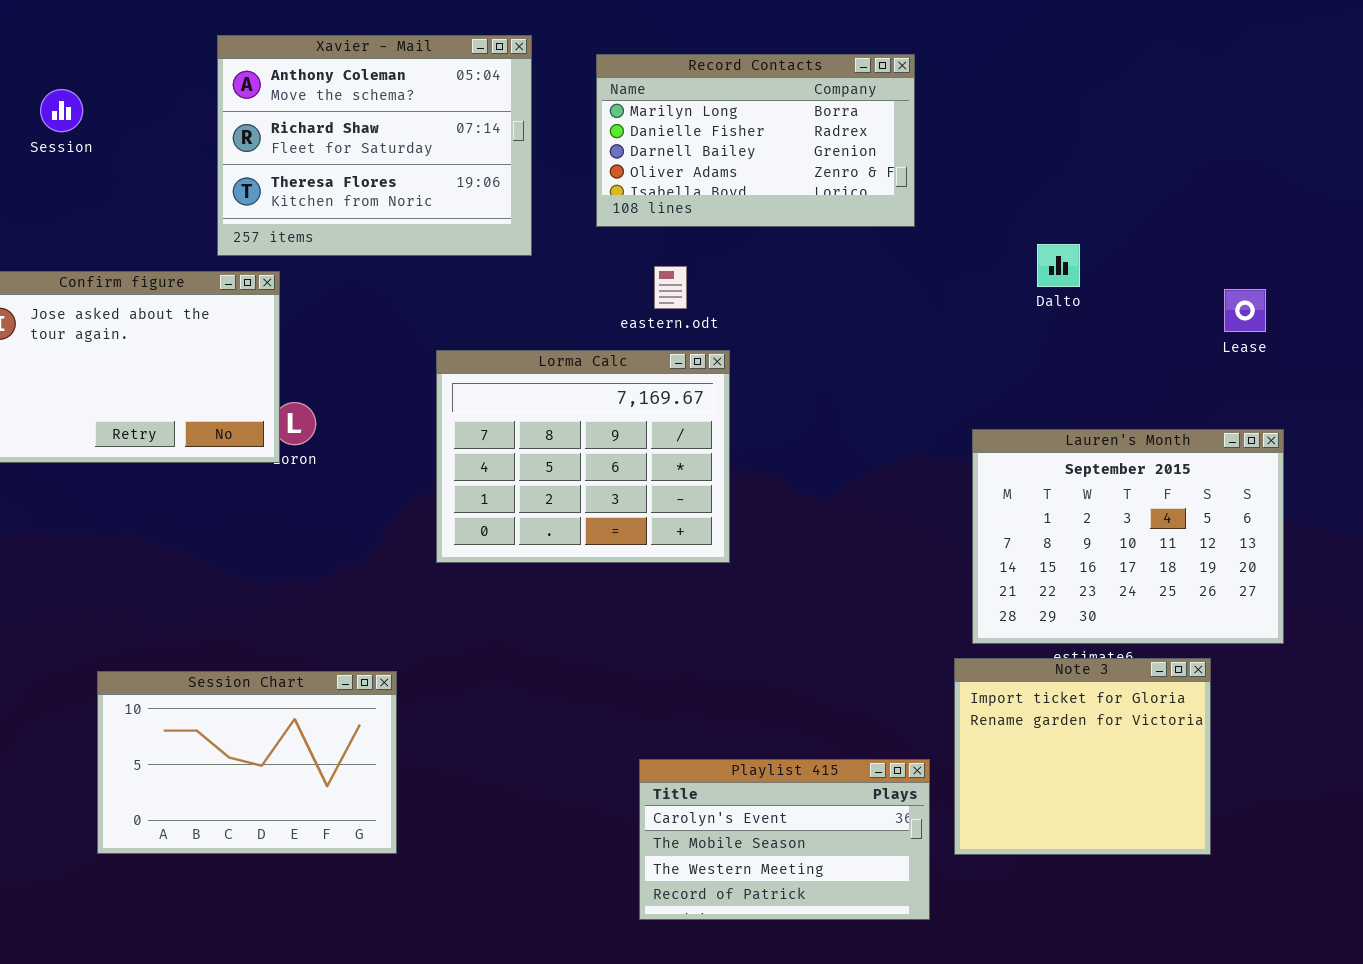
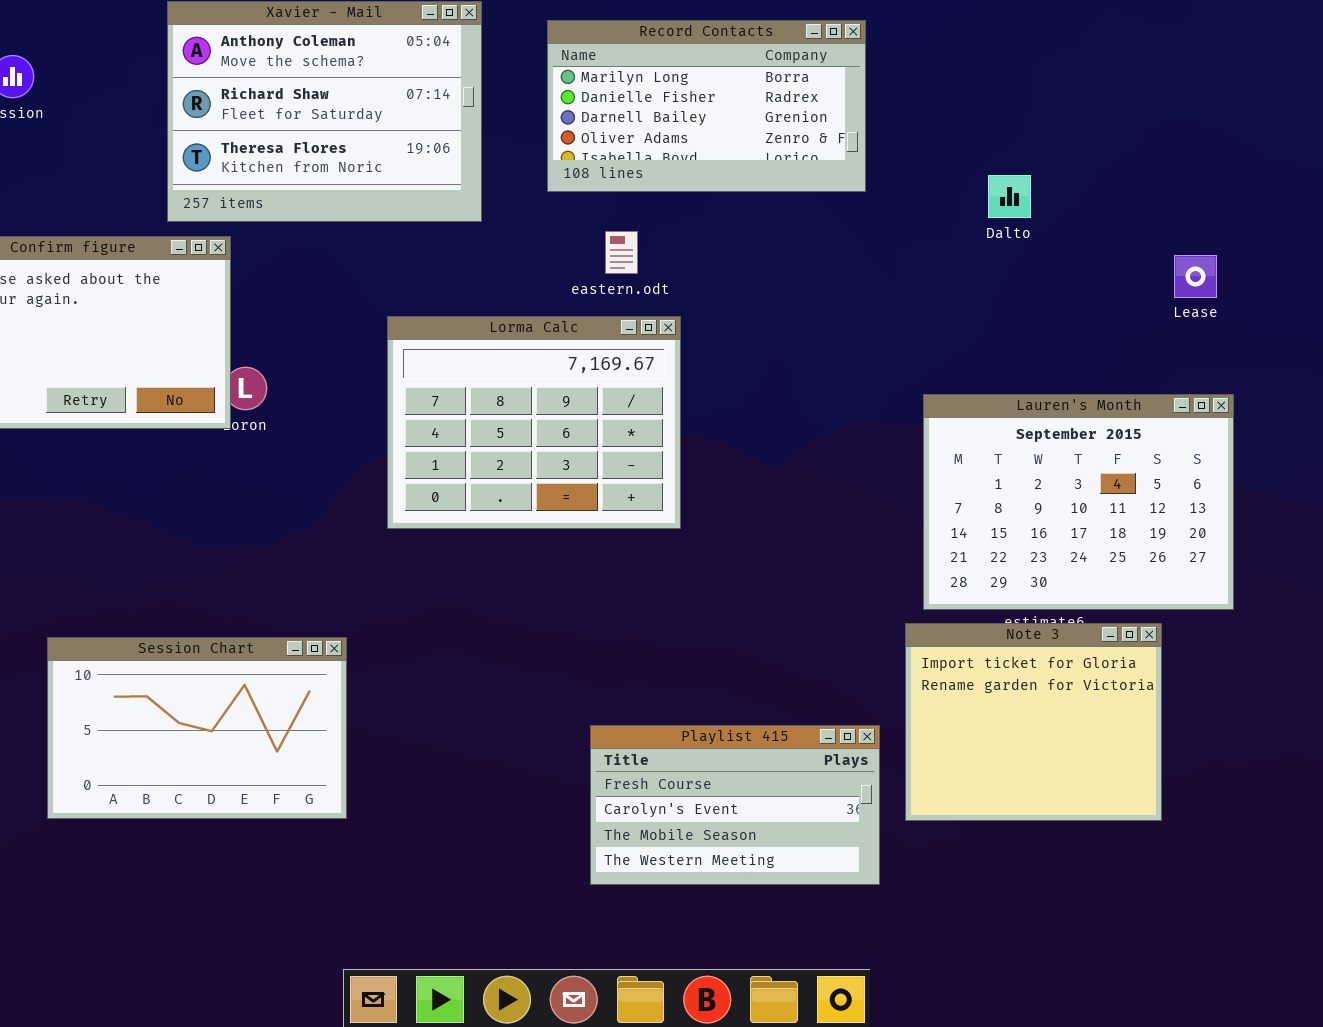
Dalto: [1037,244,1080,287] -> [988,175,1031,218], moved
Playlist 415: [639,759,930,920] -> [590,725,880,885], scrolled up 1 row

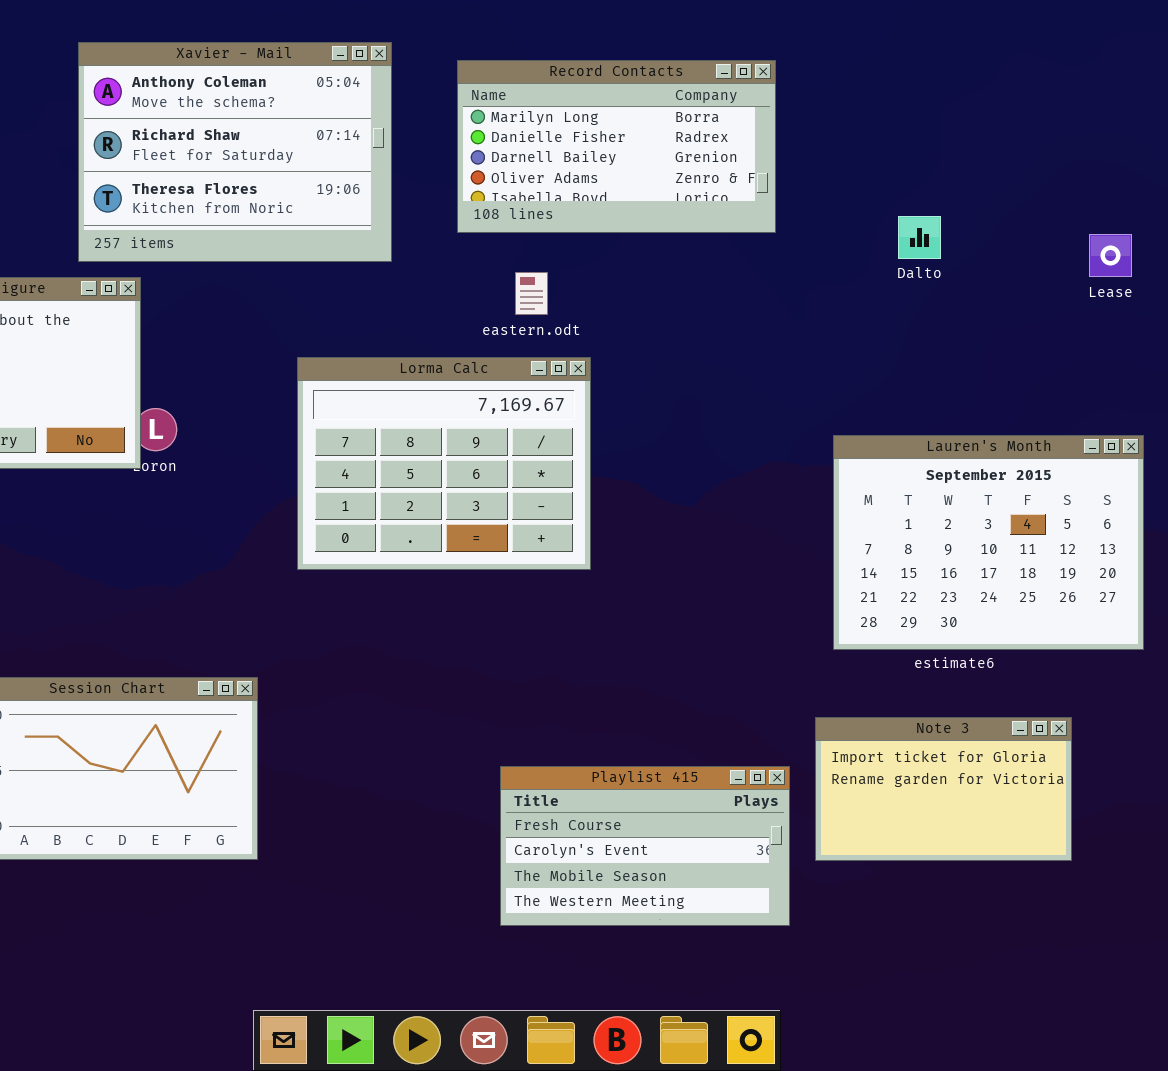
Lease: [1174,255,1217,298] -> [1089,234,1132,277], moved
Note 3: [905,623,1162,821] -> [815,717,1072,861], resized

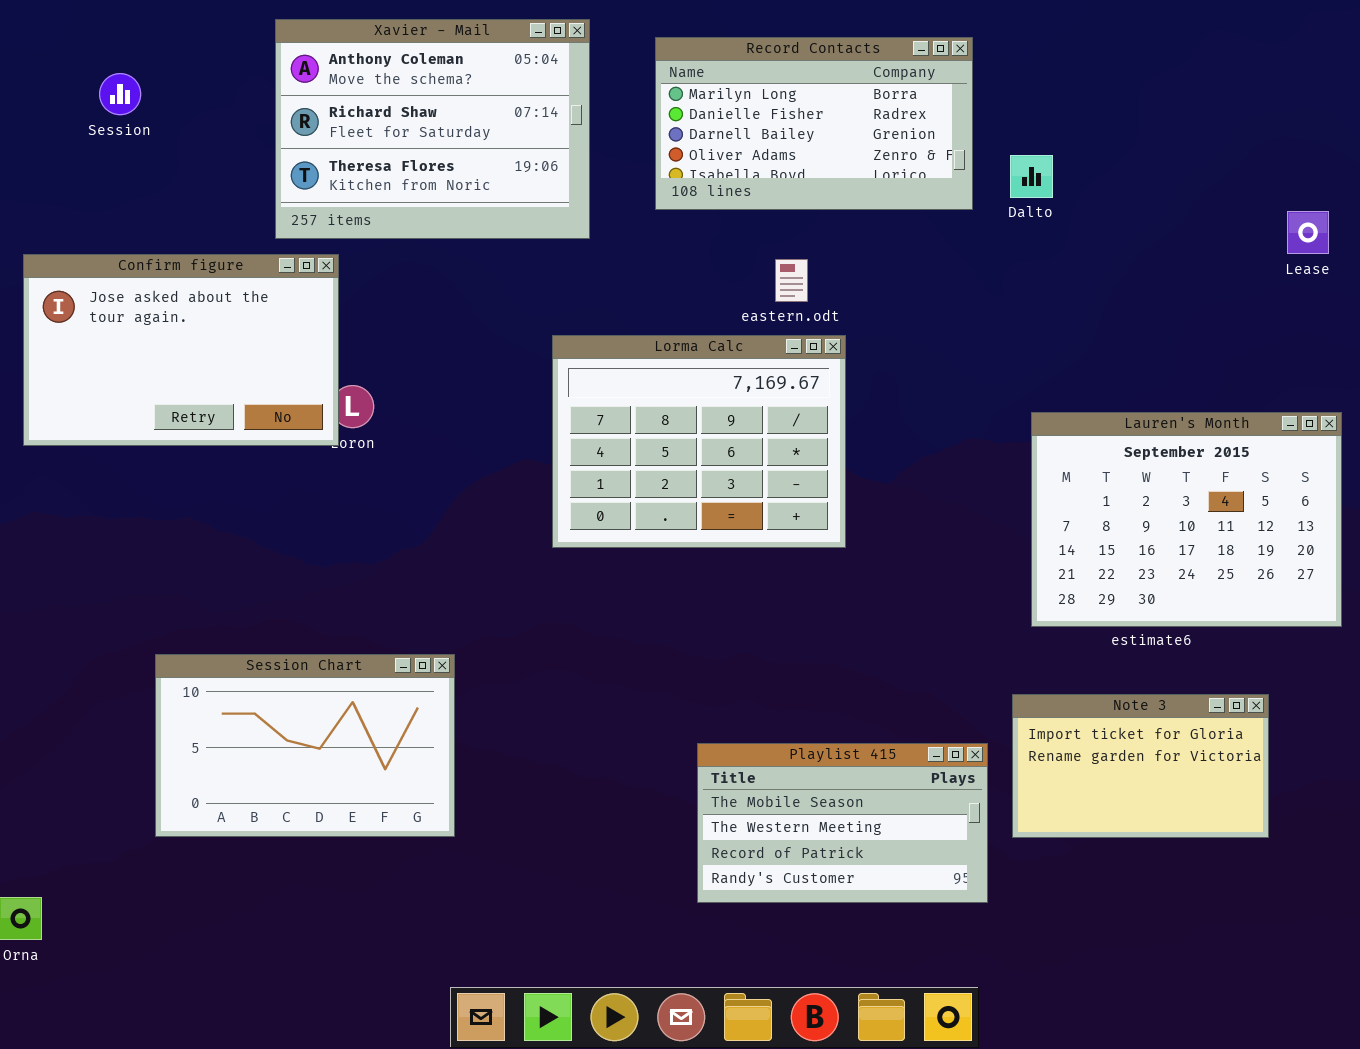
Dalto: [898,216,941,259] -> [1010,155,1053,198], moved
eastern.odt: [515,272,548,315] -> [775,259,808,302], moved
Lorma Calc: [297,357,591,570] -> [552,335,846,548], moved
Playlist 415: [500,766,790,926] -> [697,743,988,903], scrolled down 2 rows

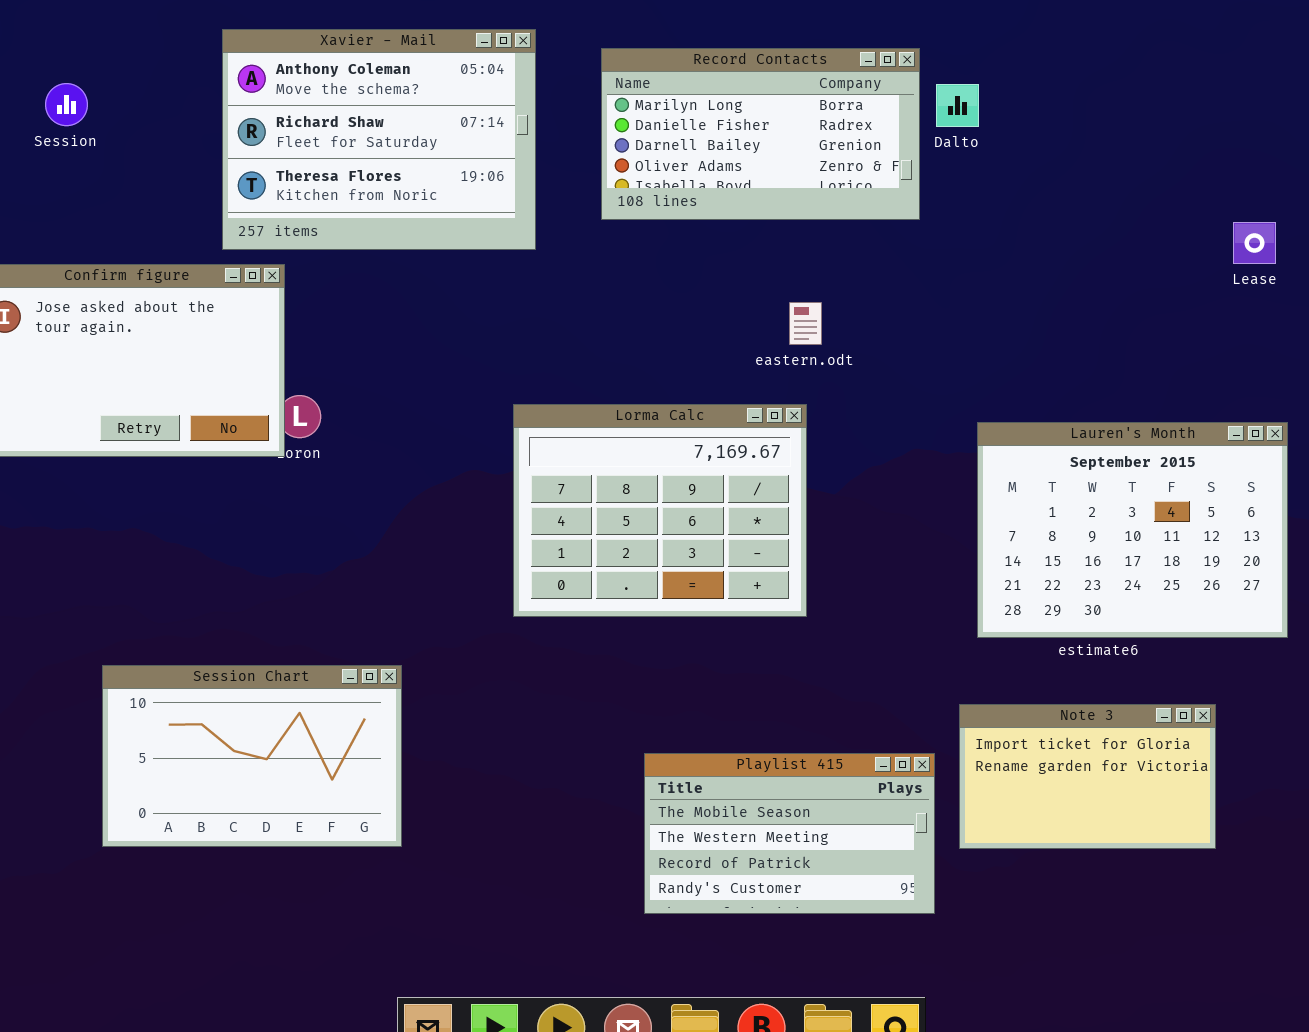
Dalto: [1010,155,1053,198] -> [936,84,979,127], moved
eastern.odt: [775,259,808,302] -> [789,302,822,345], moved
Lorma Calc: [552,335,846,548] -> [513,404,807,617], moved

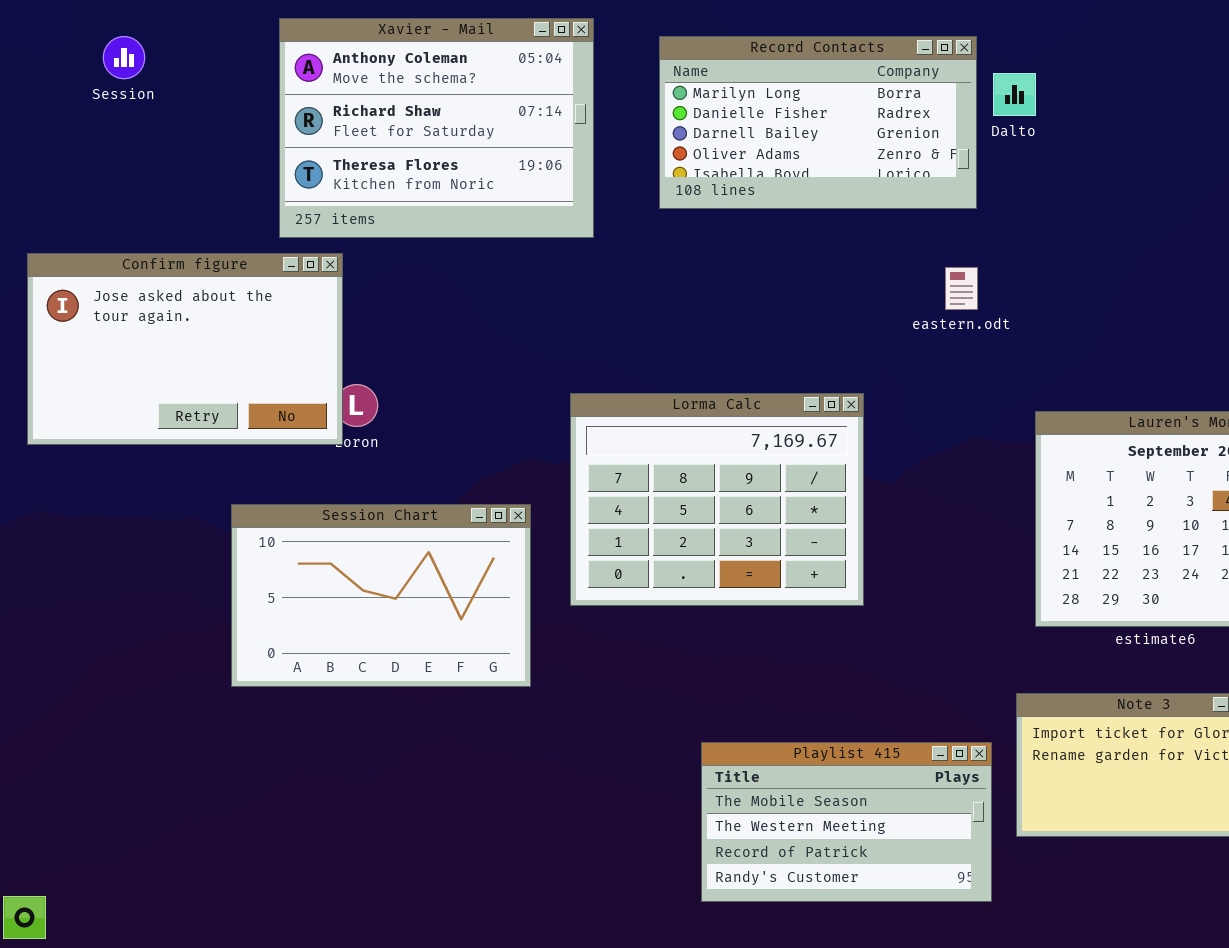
Session: [45,83,88,126] -> [103,36,145,79], moved
eastern.odt: [789,302,822,345] -> [945,267,978,310], moved
Session Chart: [102,665,402,847] -> [231,504,531,687], moved

